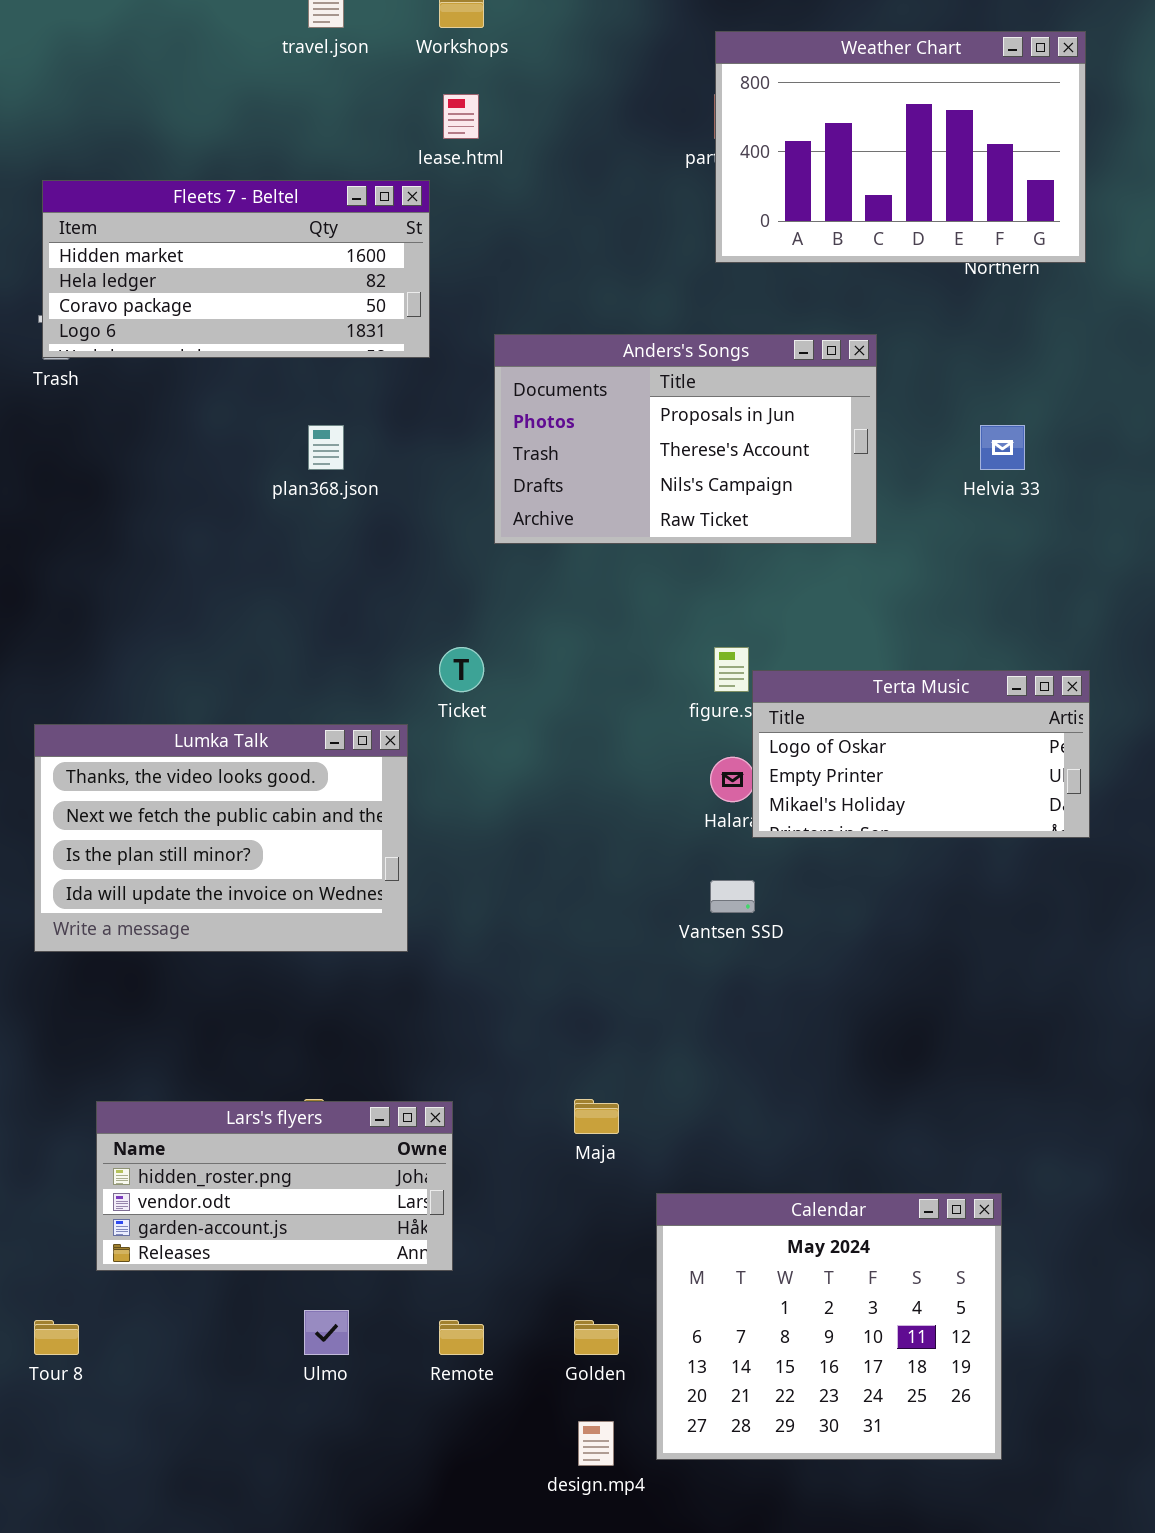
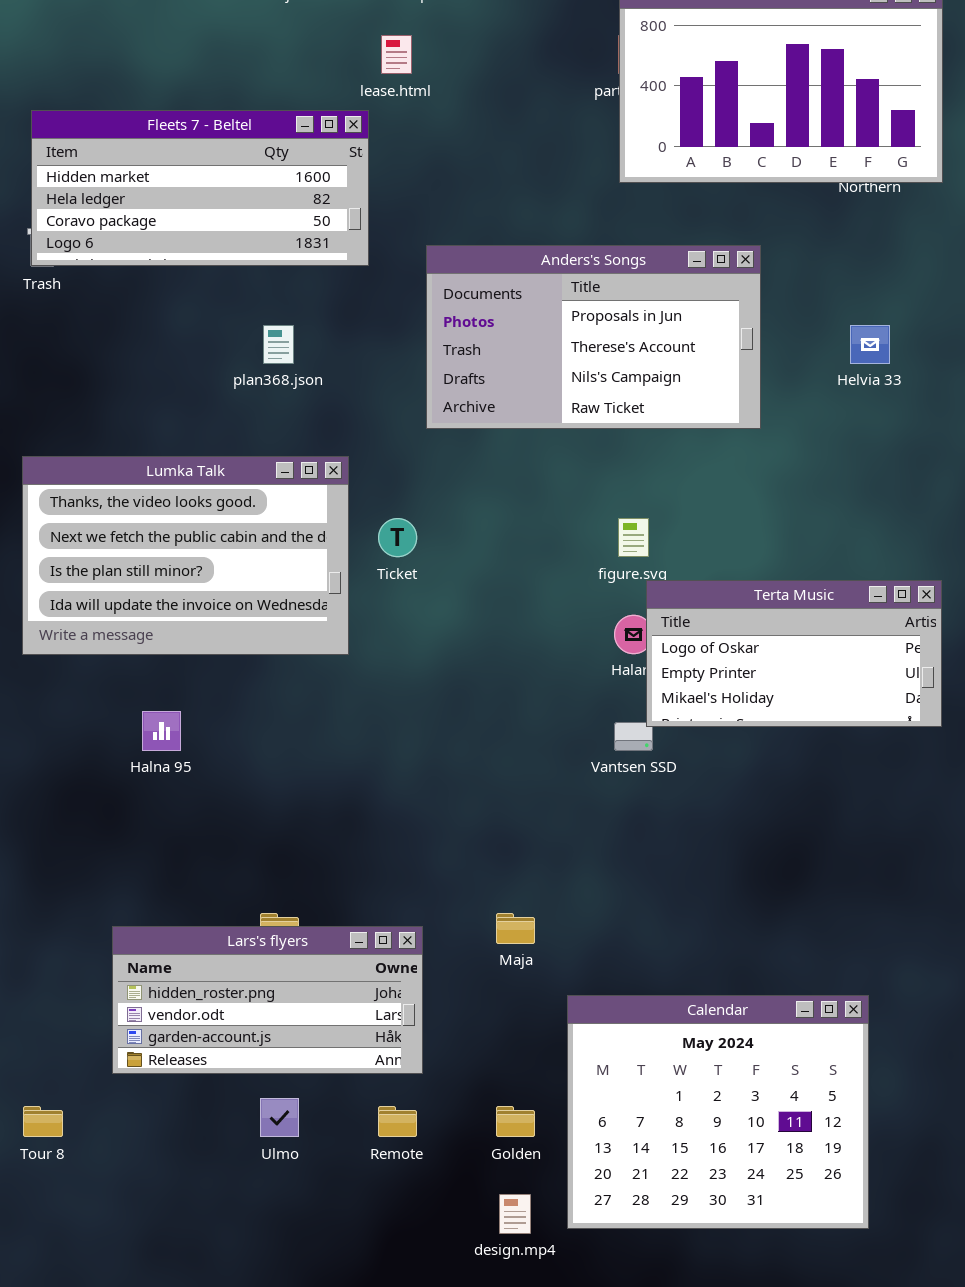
Terta Music: [752,670,1090,838] -> [646,580,942,727], moved
Lumka Talk: [34,724,408,952] -> [22,456,349,655], moved
Lars's flyers: [96,1101,453,1271] -> [112,926,423,1074], moved

